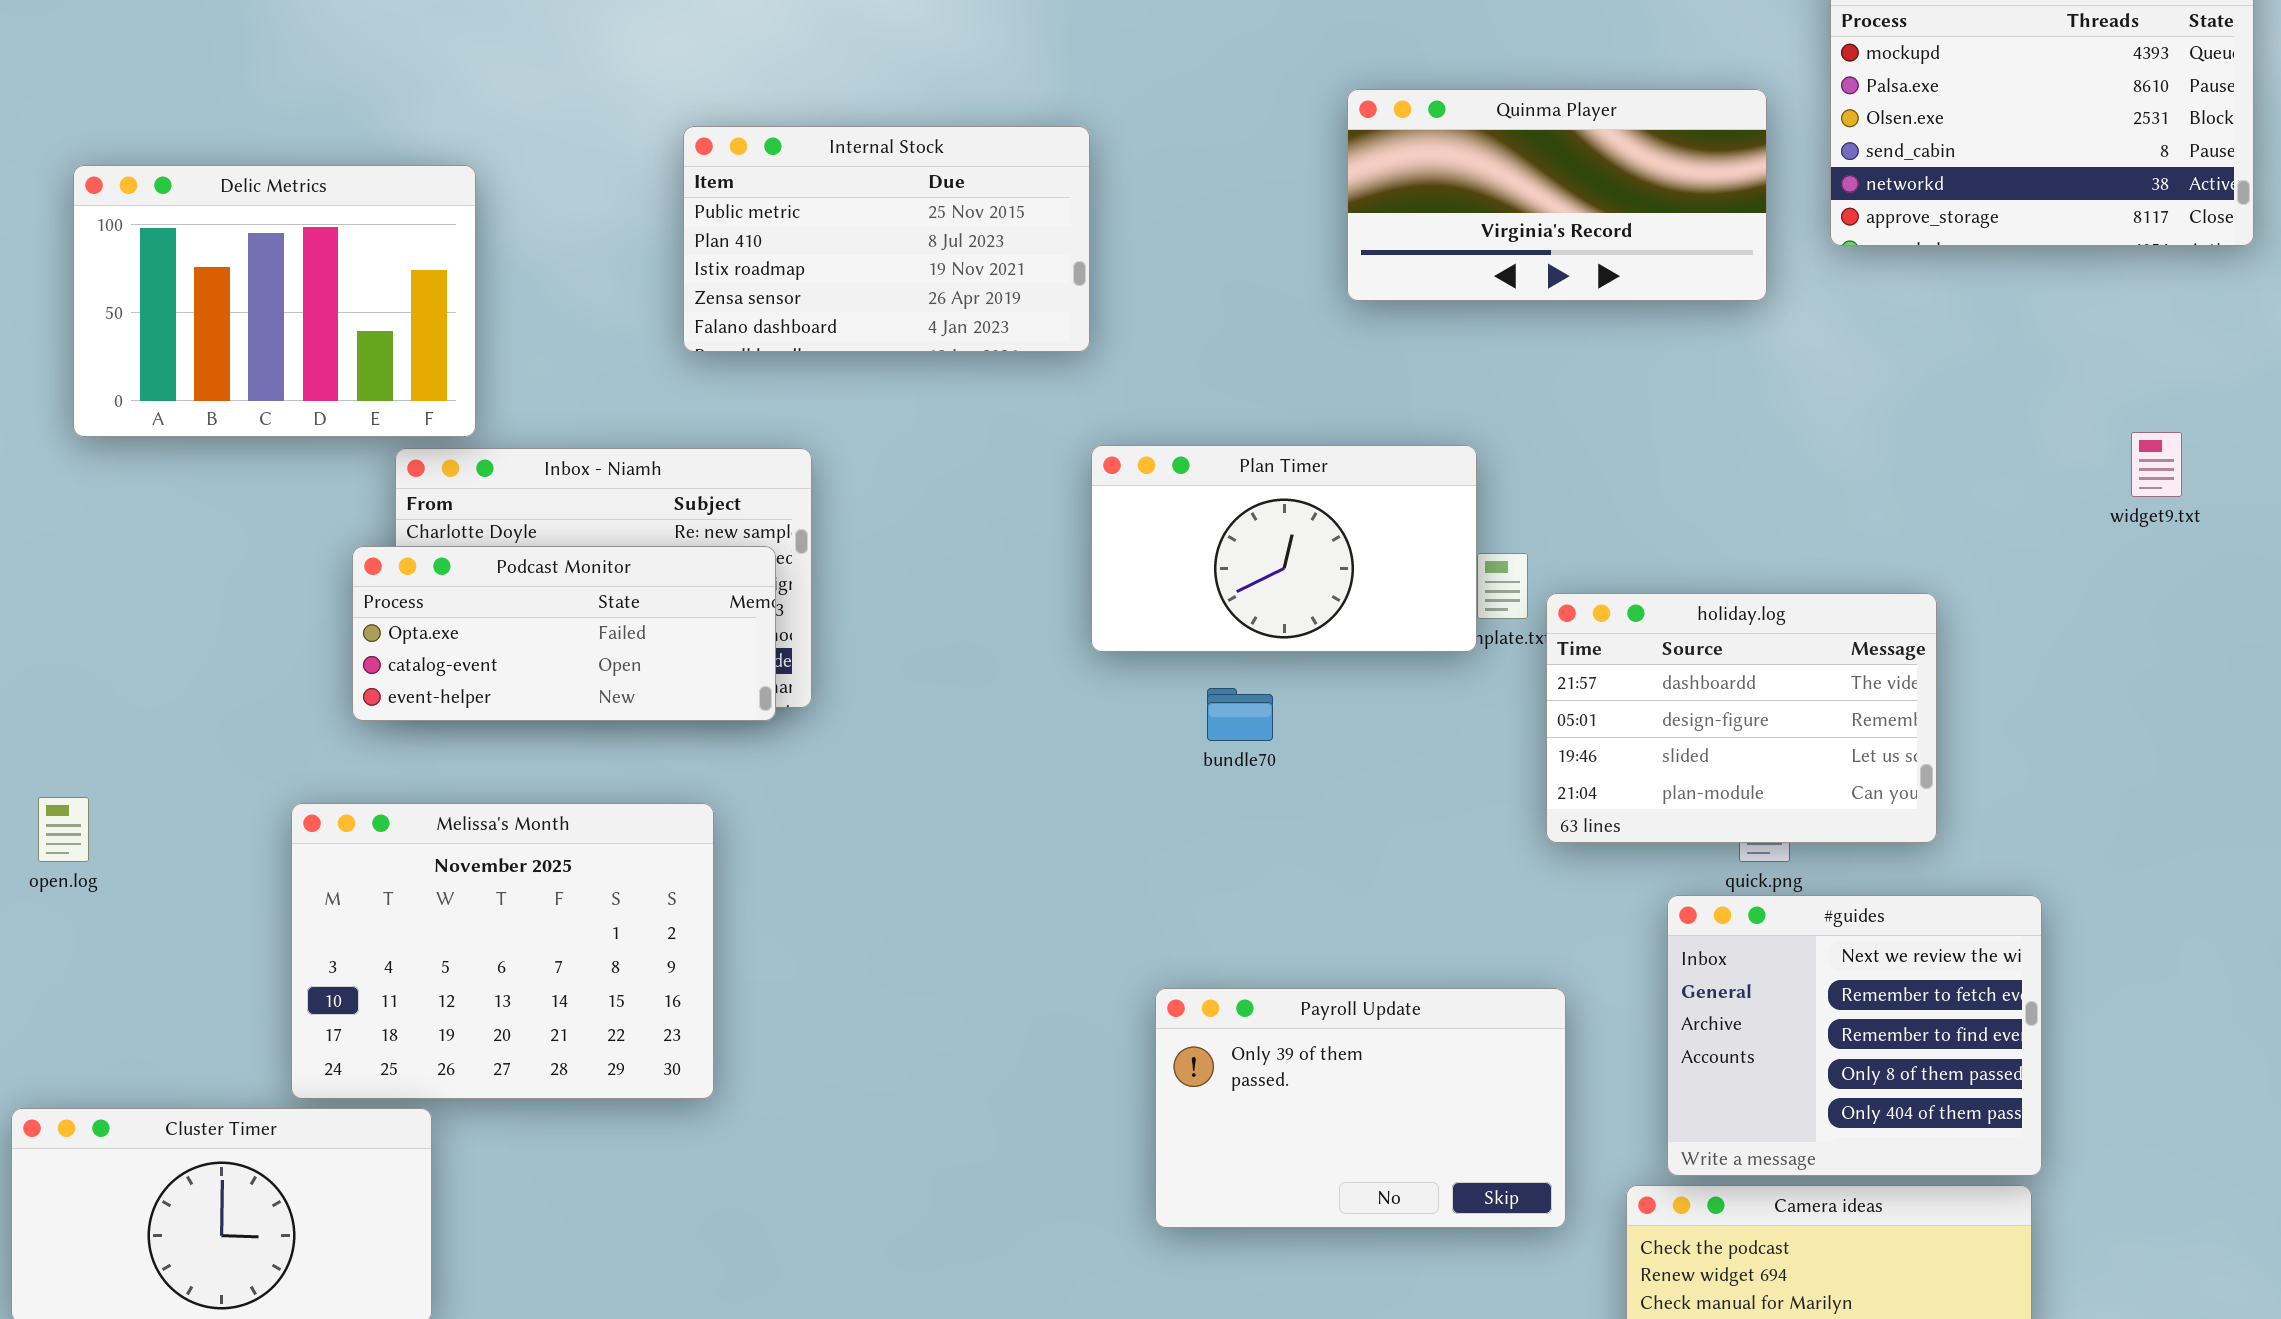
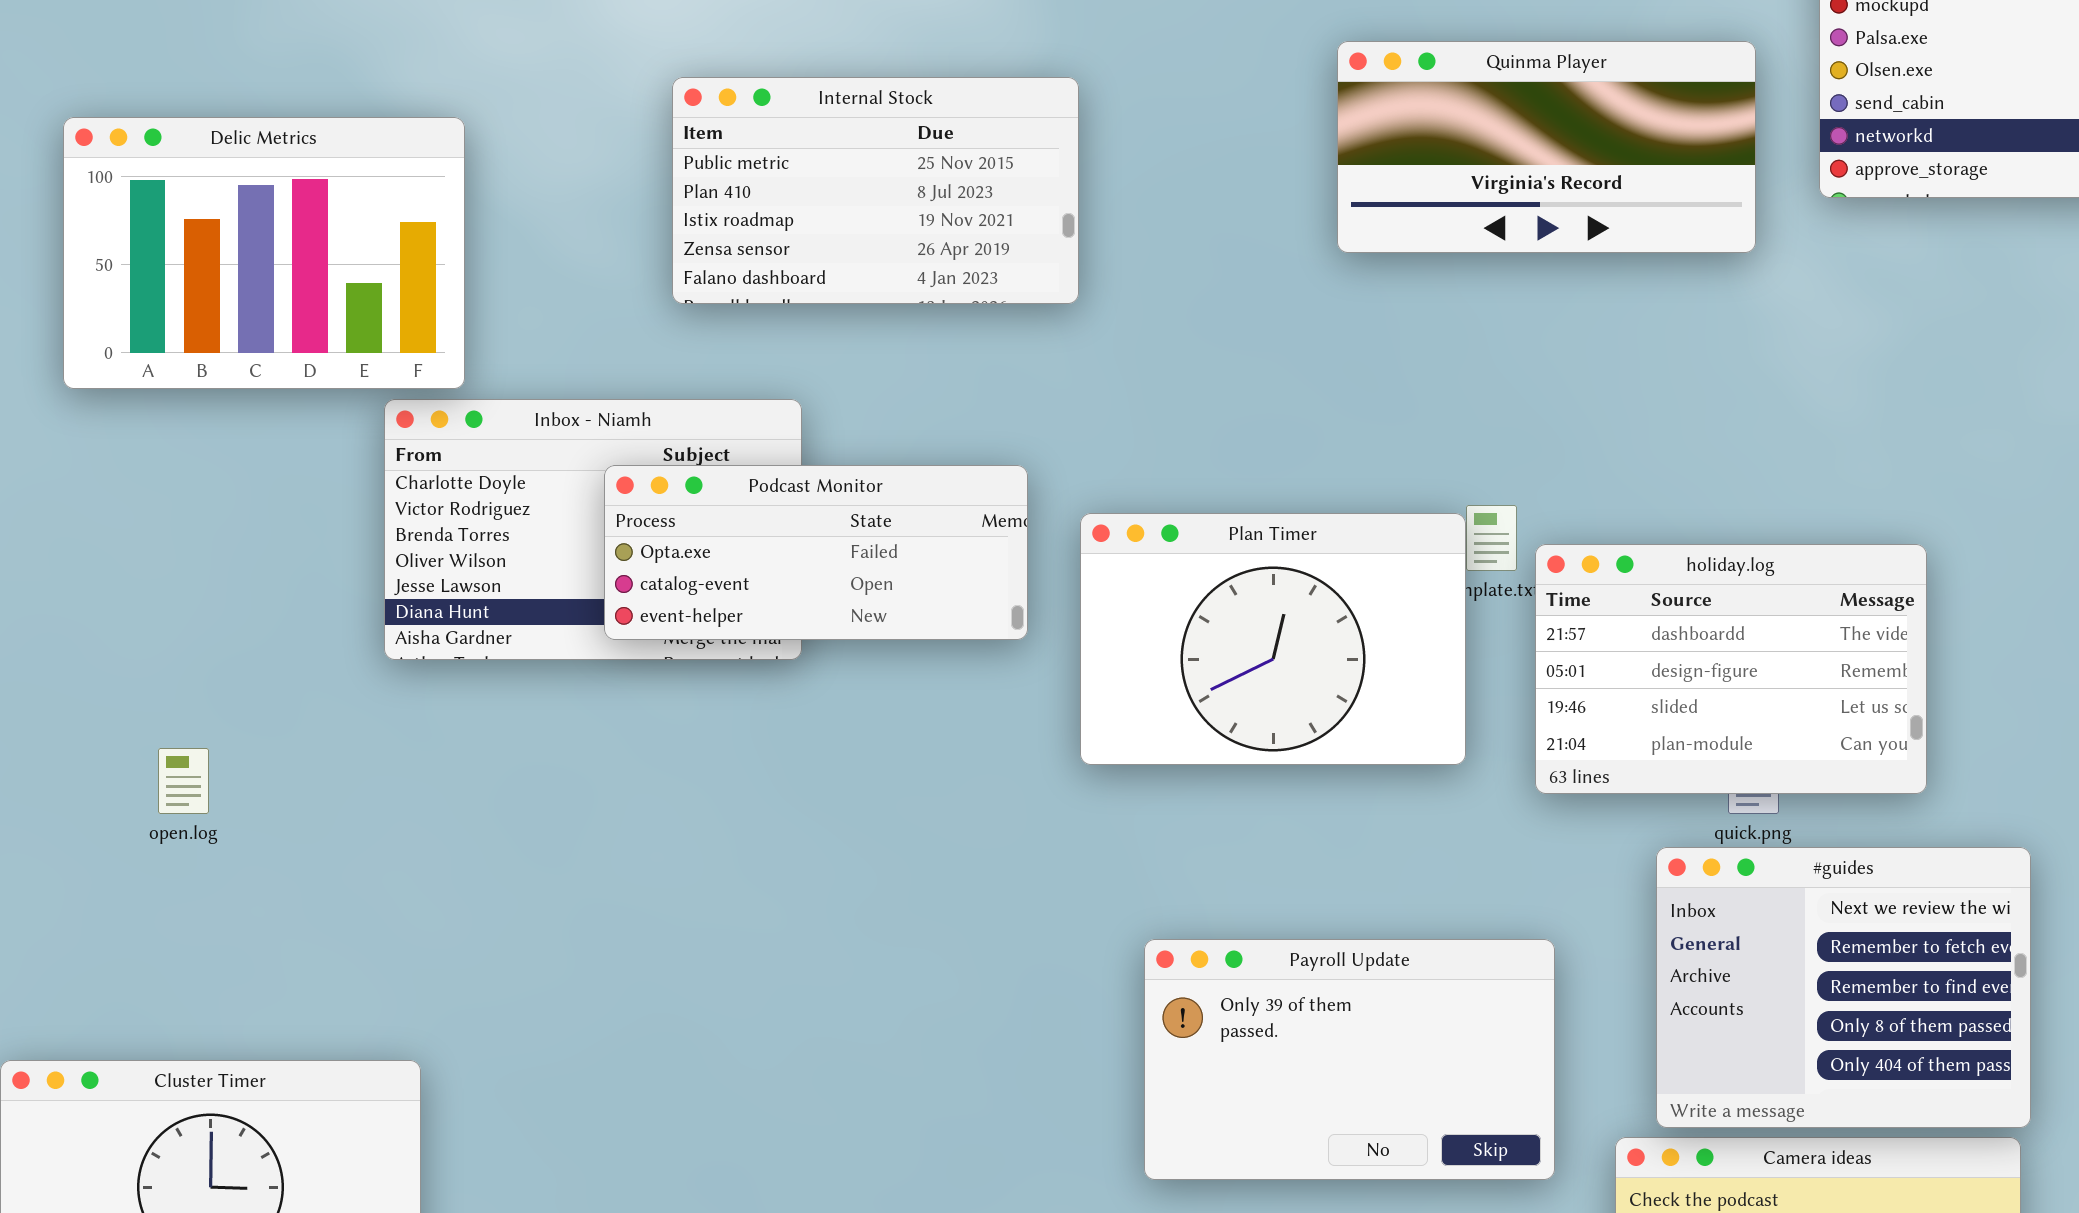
Plan Timer: [1091,445,1477,652] -> [1080,513,1466,765], moved, resized
Podcast Monitor: [352,546,776,721] -> [604,465,1028,640], moved
open.log: [38,797,89,862] -> [158,748,209,814], moved
Melissa's Month: [291,803,714,1099] -> none, closed

